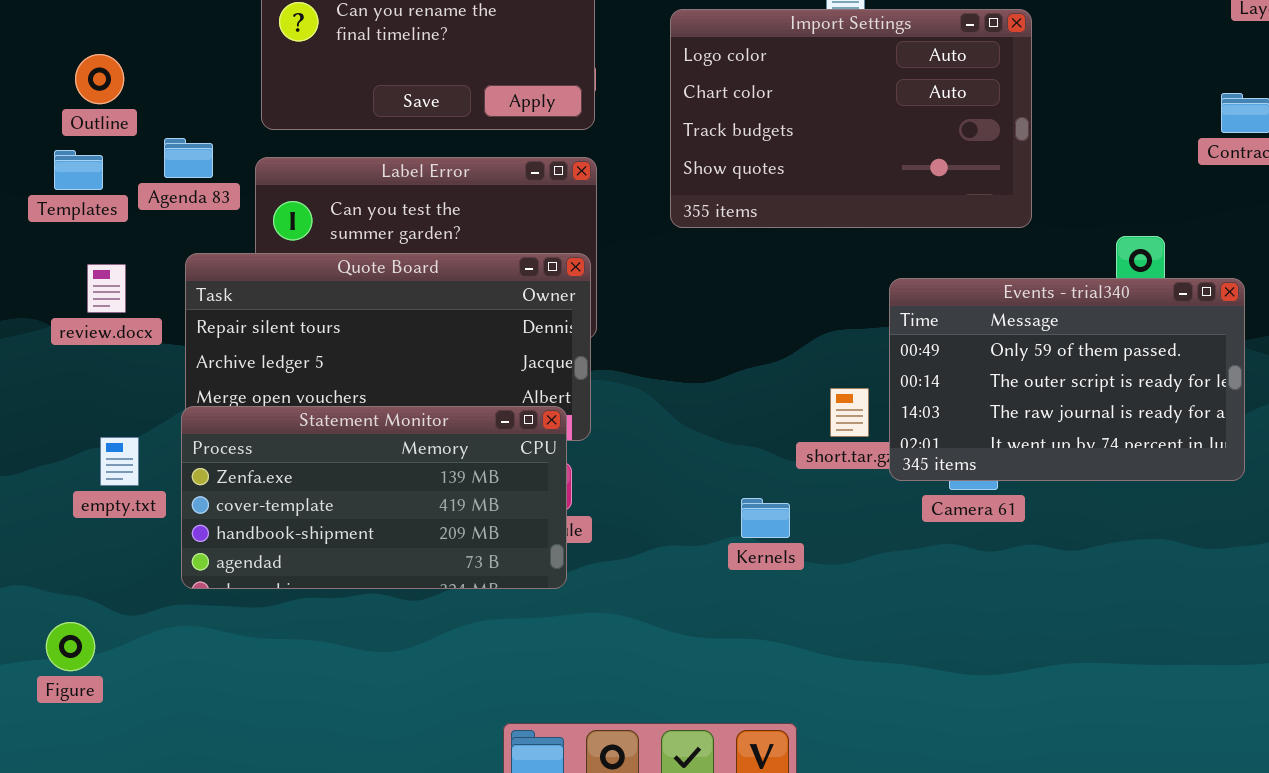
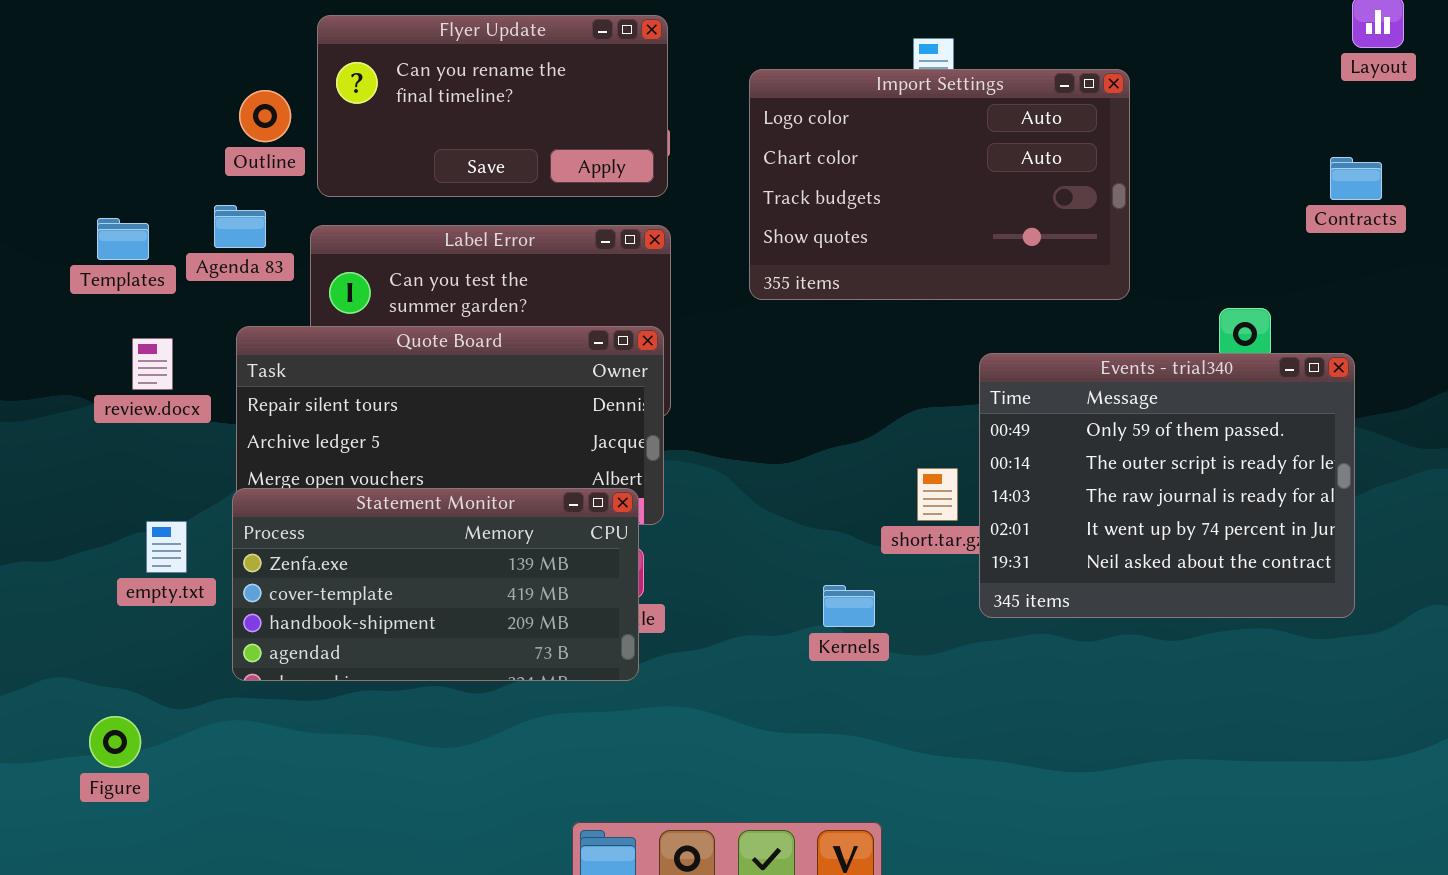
Outline: [75,54,124,104] -> [239,90,291,142], moved
Events - trial340: [889,278,1245,481] -> [979,353,1355,618], resized

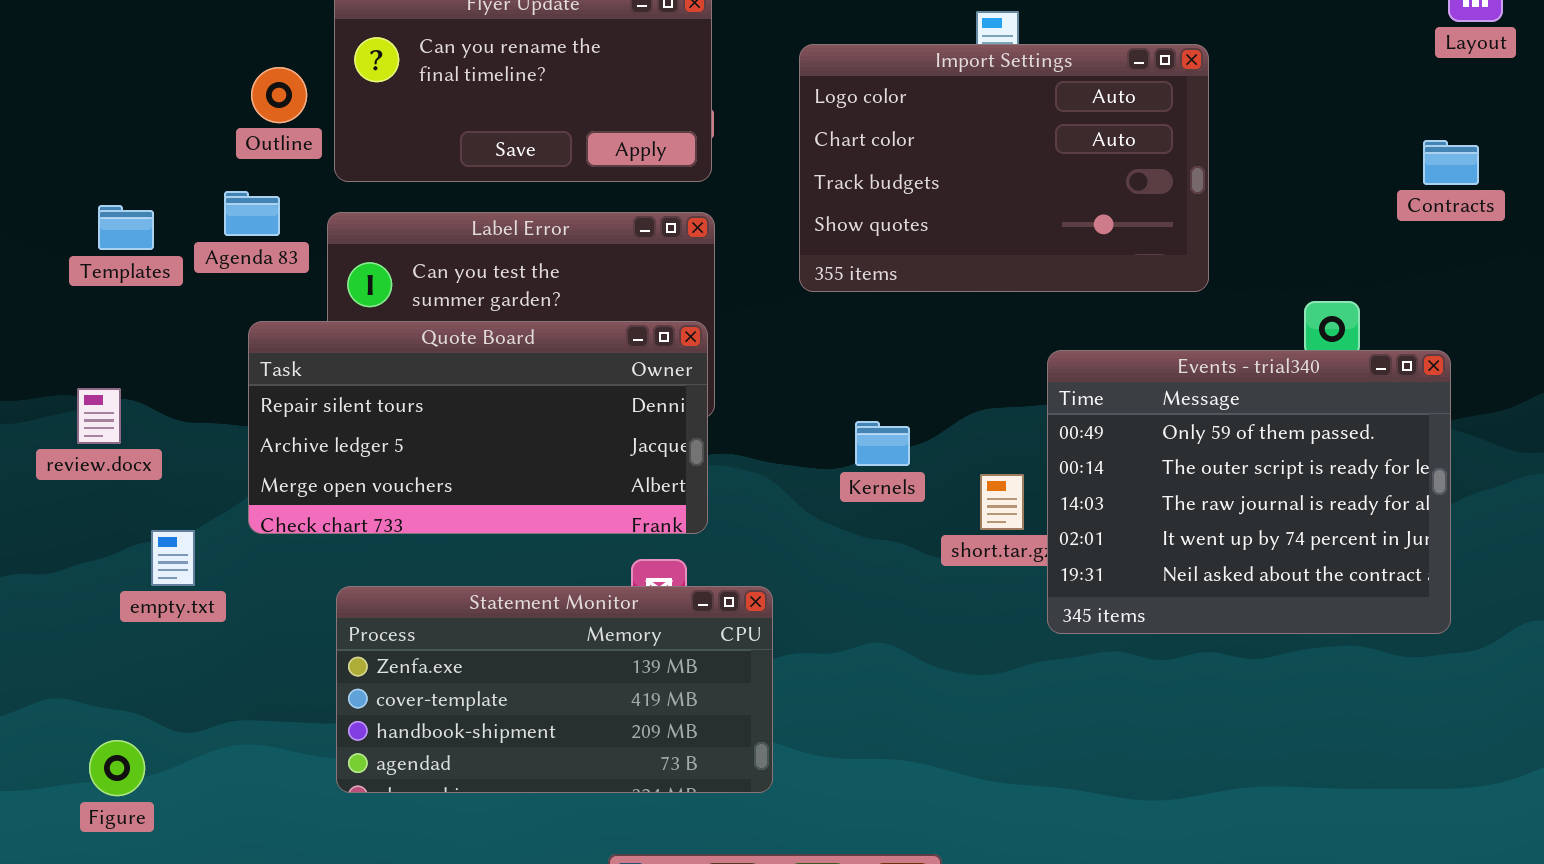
review.docx: [132,338,173,390] -> [77,388,121,444], moved
Statement Monitor: [232,488,639,681] -> [336,586,773,793], moved
Kernels: [823,585,875,627] -> [855,421,910,466], moved

